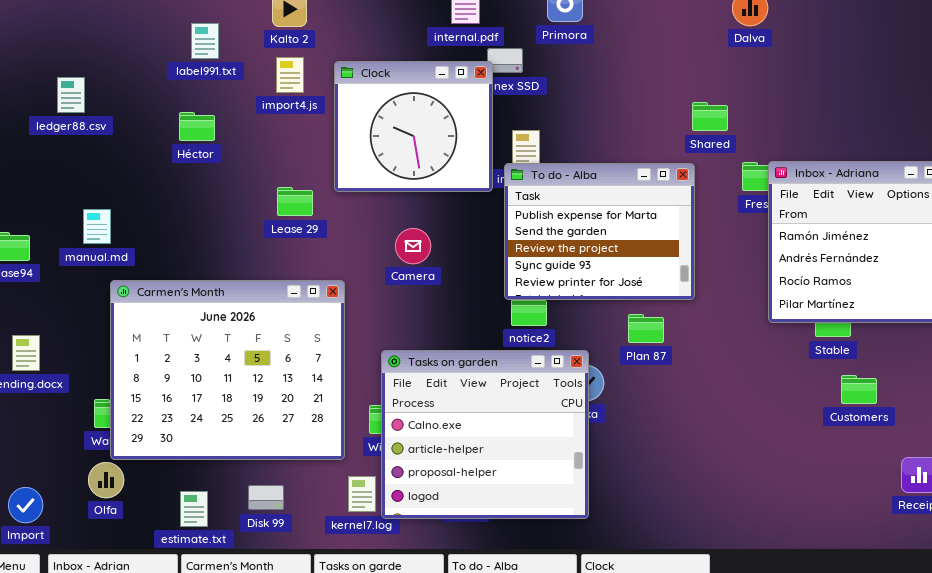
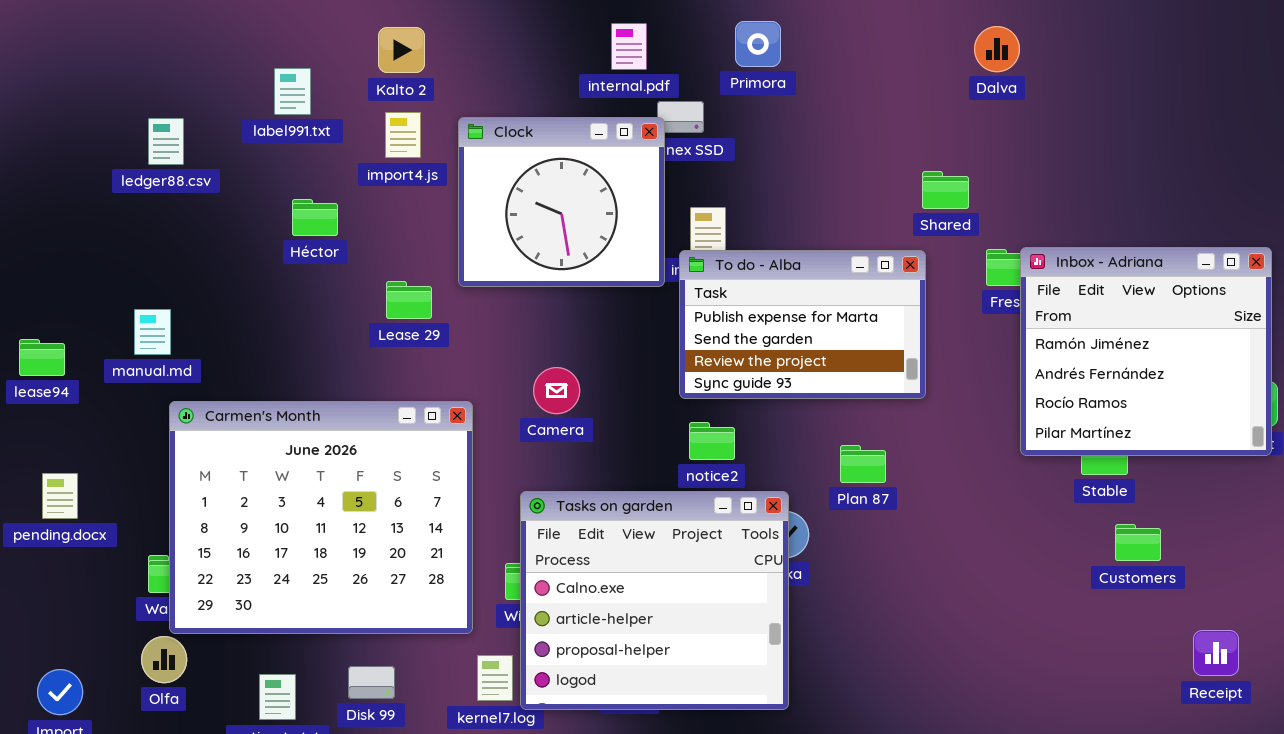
ledger88.csv: [57,77,85,113] -> [148,118,184,165], moved
Héctor: [179,112,215,141] -> [292,199,338,236], moved
To do - Alba: [504,163,695,300] -> [679,250,926,399], resized
Camera: [395,228,431,264] -> [533,367,580,414], moved

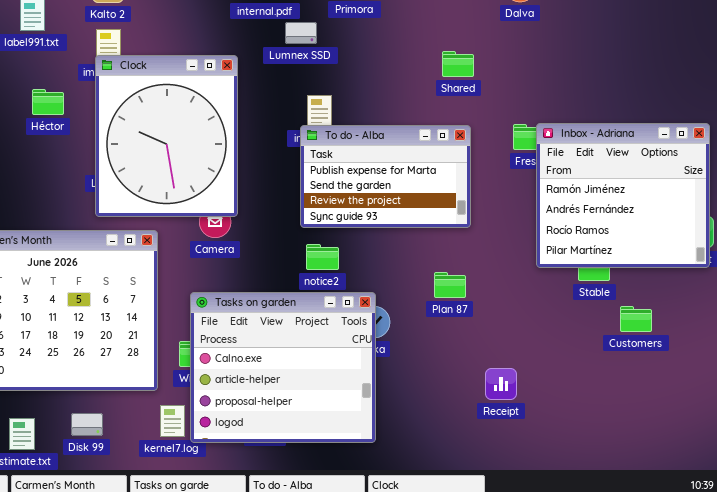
Clock: [458,117,665,287] -> [95,55,238,217], moved, resized
Shared: [922,171,969,209] -> [442,51,474,77], moved
Plan 87: [840,445,886,483] -> [434,272,466,298], moved
Customers: [1115,524,1161,561] -> [620,306,652,332], moved
Receipt: [1193,630,1239,676] -> [485,368,517,400], moved

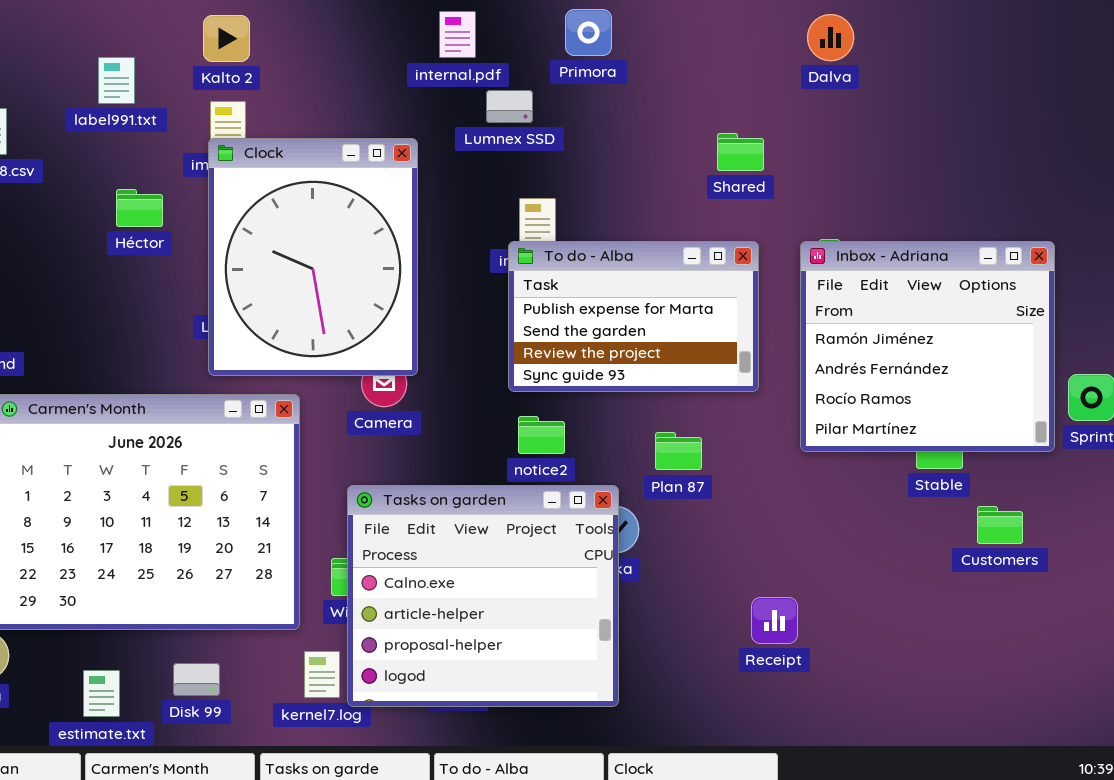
Inbox - Adriana: [536,123,710,268] -> [800,241,1055,452], moved
Plan 87: [434,272,466,298] -> [655,432,702,470], moved
Receipt: [485,368,517,400] -> [751,597,798,644], moved

